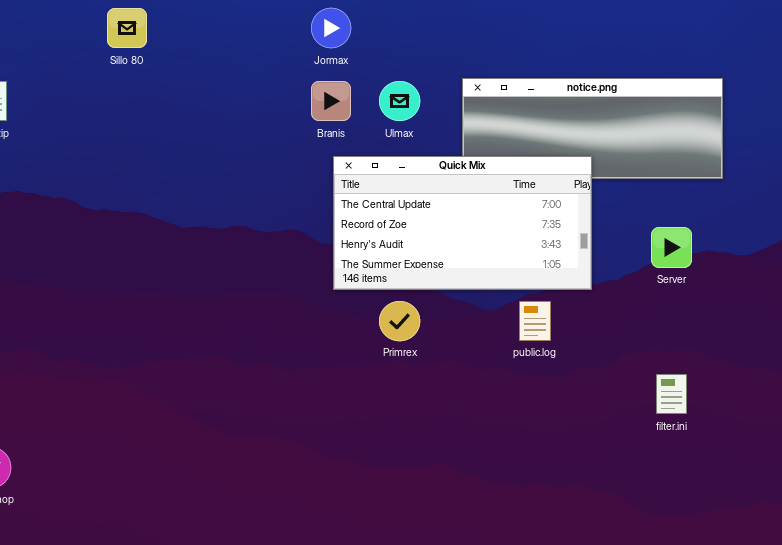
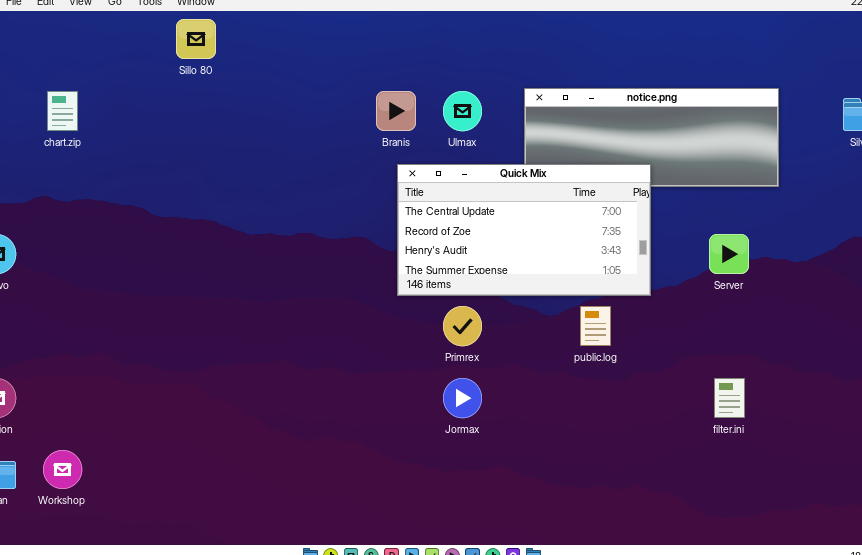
Jormax: [311,8,351,48] -> [443,378,482,418], moved

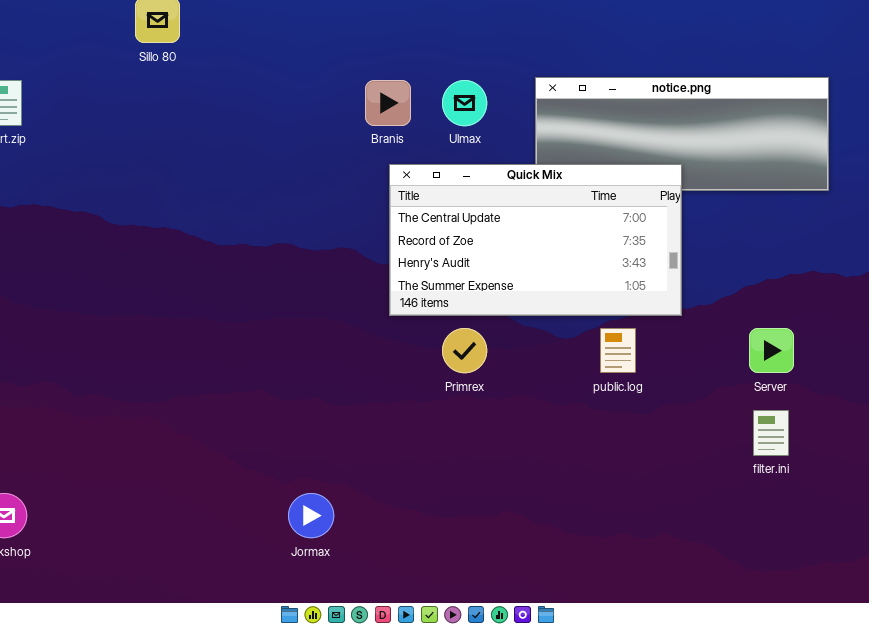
Server: [709,234,749,274] -> [749,328,794,373], moved
Jormax: [443,378,482,418] -> [288,493,334,538], moved

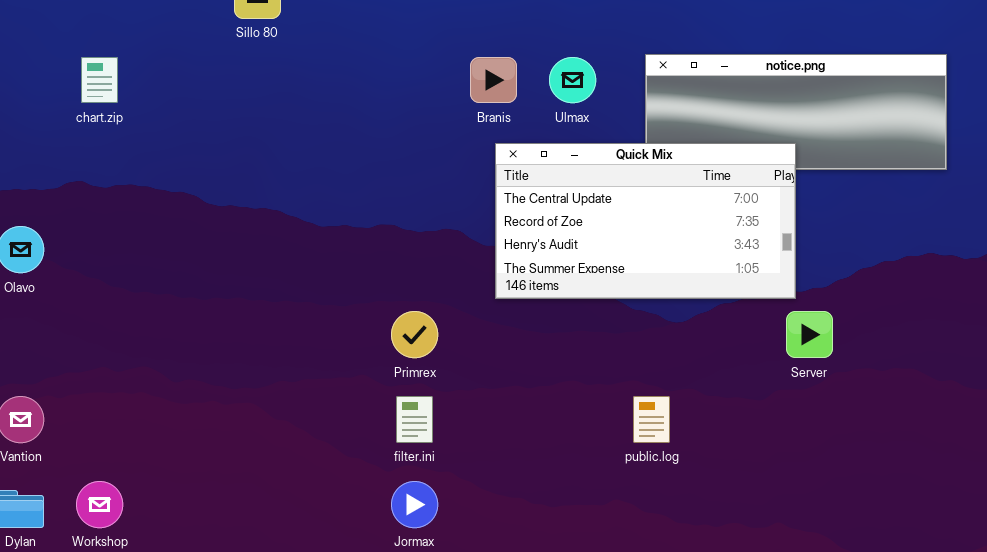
Primrex: [442,328,487,373] -> [391,311,438,358], moved
public.log: [600,328,636,373] -> [633,396,670,443], moved
Server: [749,328,794,373] -> [786,311,833,358], moved
filter.ini: [753,410,789,456] -> [396,396,433,443], moved

